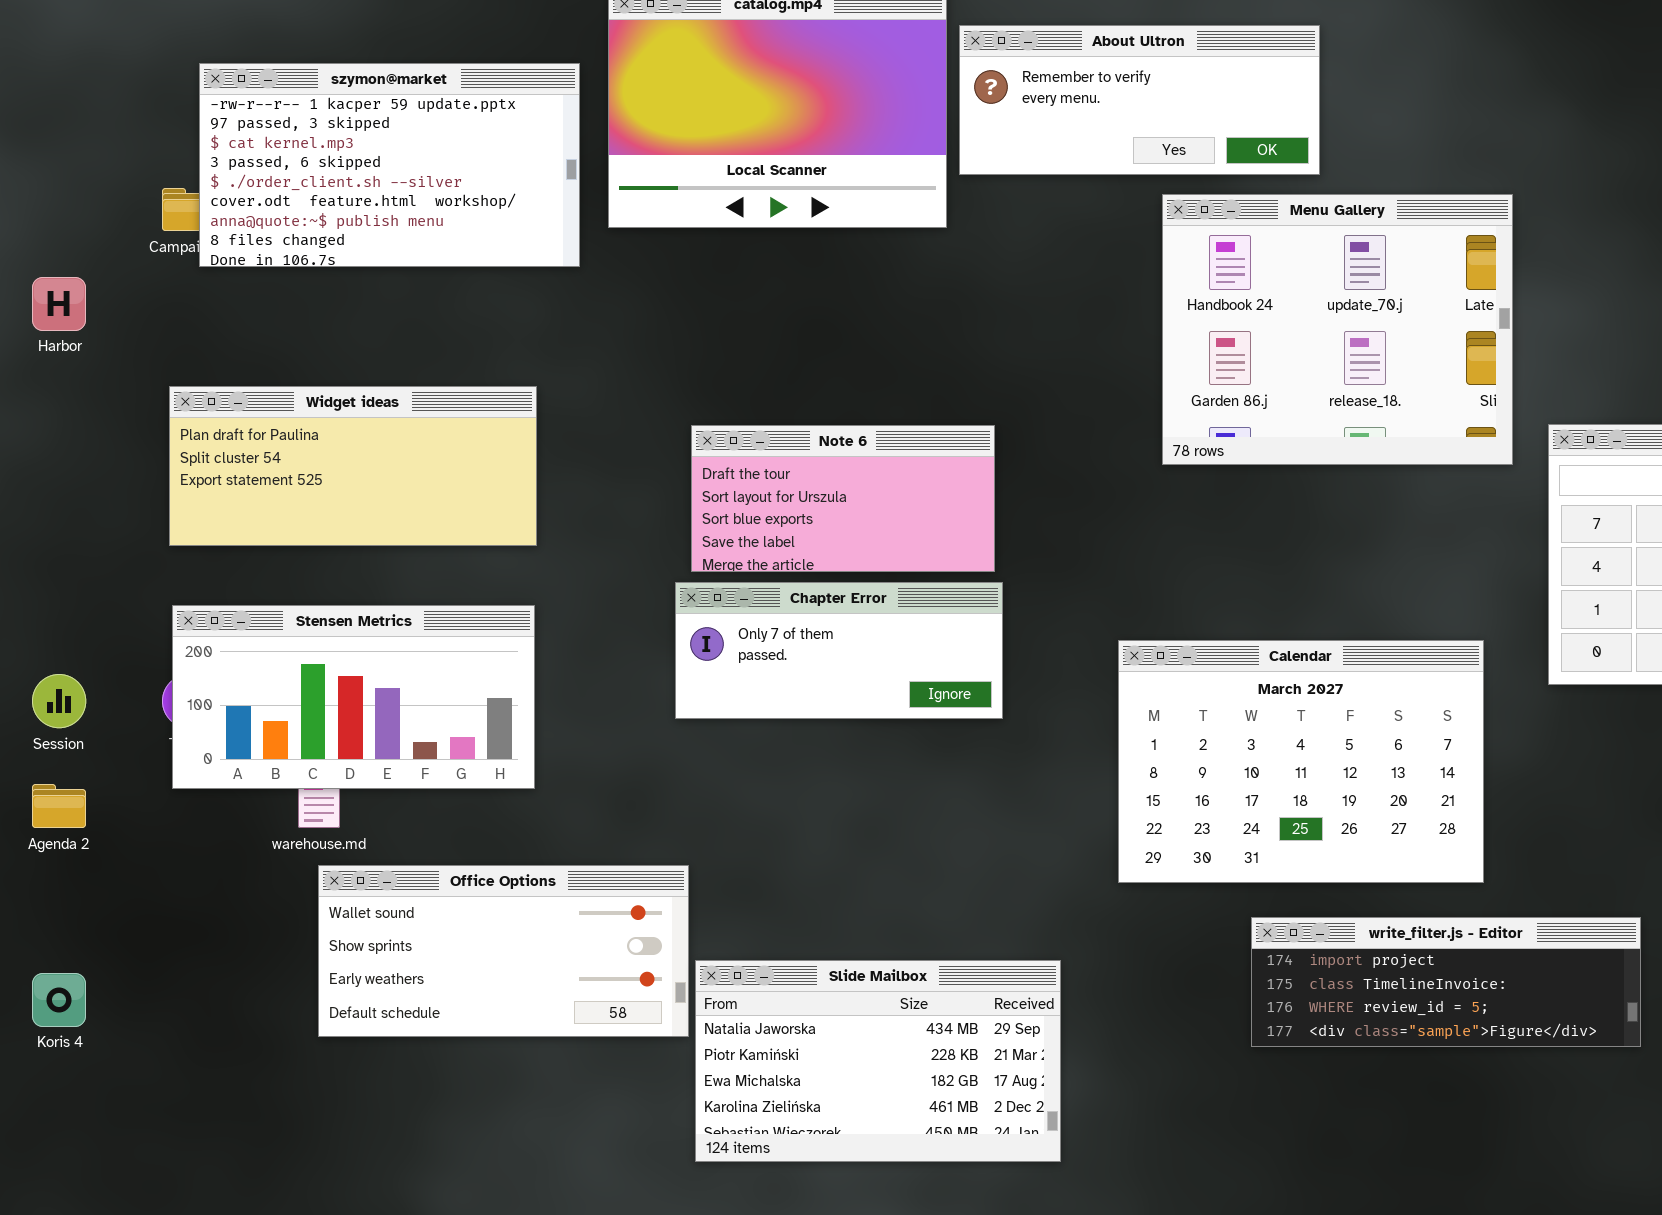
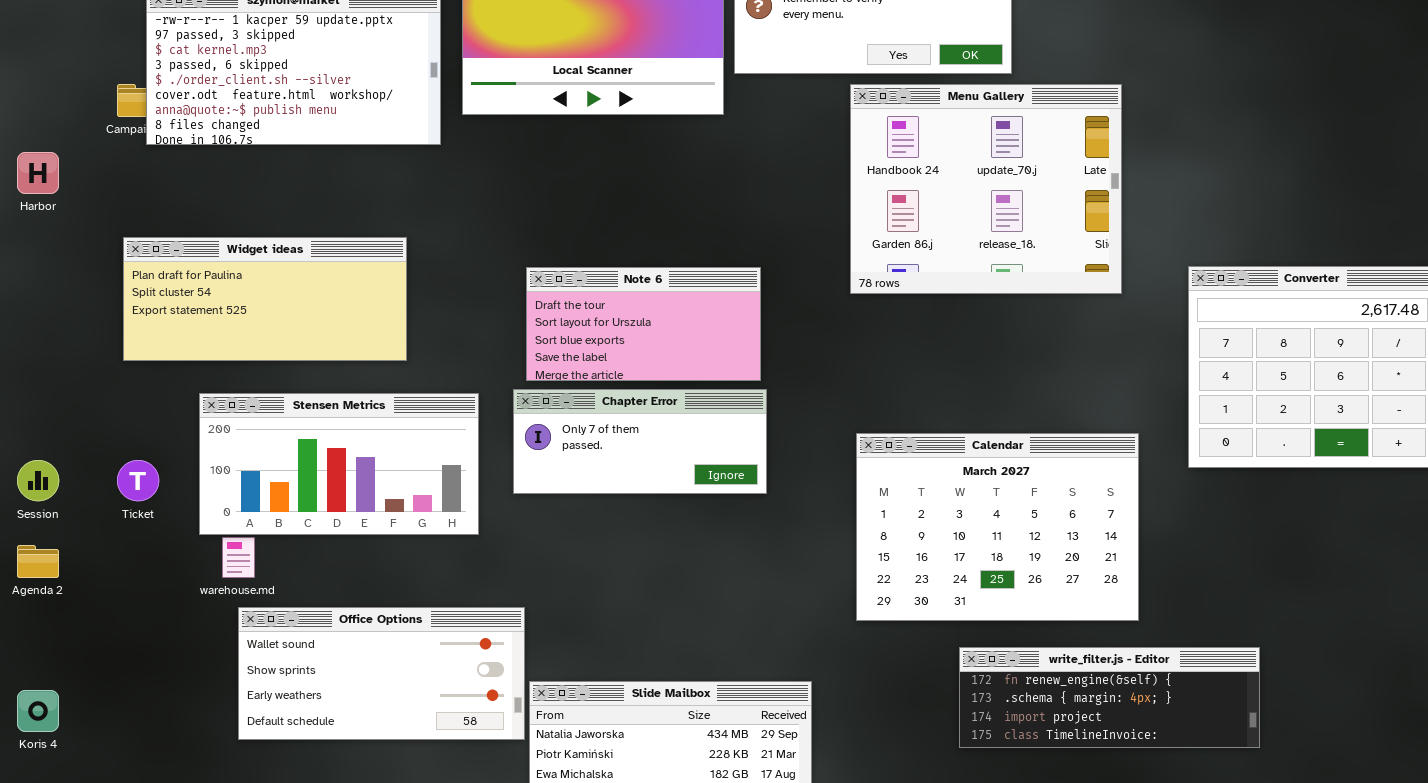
Menu Gallery: [1162,194,1513,465] -> [850,84,1122,294], moved
Stensen Metrics: [172,605,535,789] -> [199,393,479,535], moved
write_filter.js - Editor: [1251,917,1641,1047] -> [959,647,1260,748], scrolled up 2 rows

